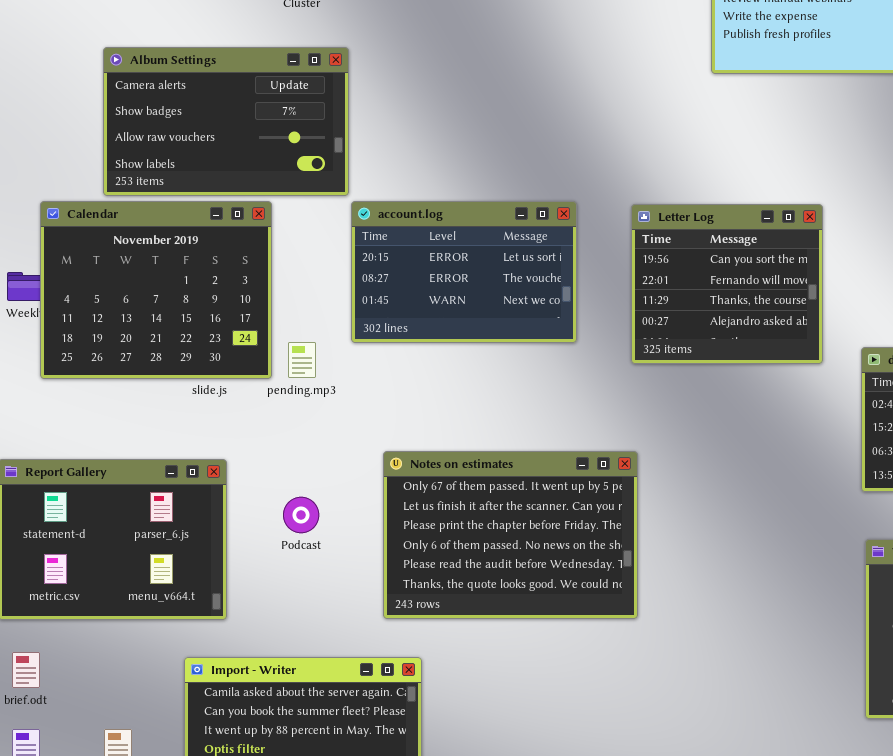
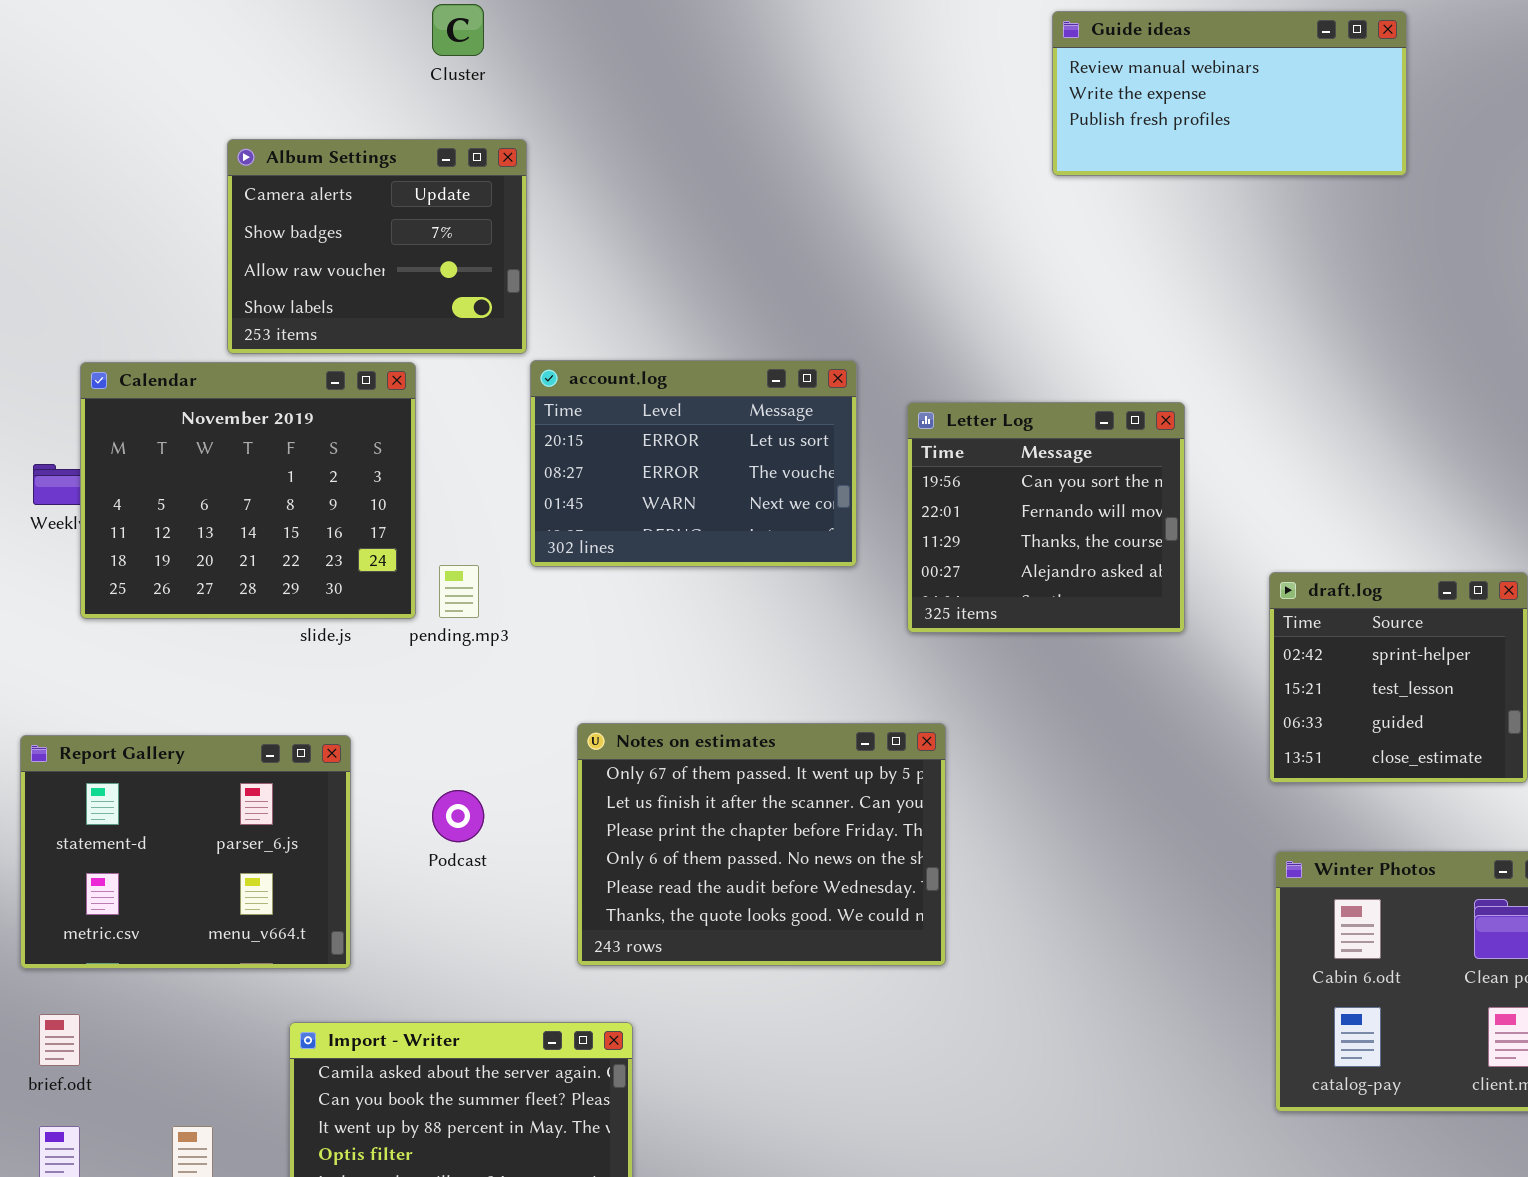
Album Settings: [103,47,349,196] -> [227,139,527,354], resized
Letter Log: [631,204,823,364] -> [907,402,1185,633], moved

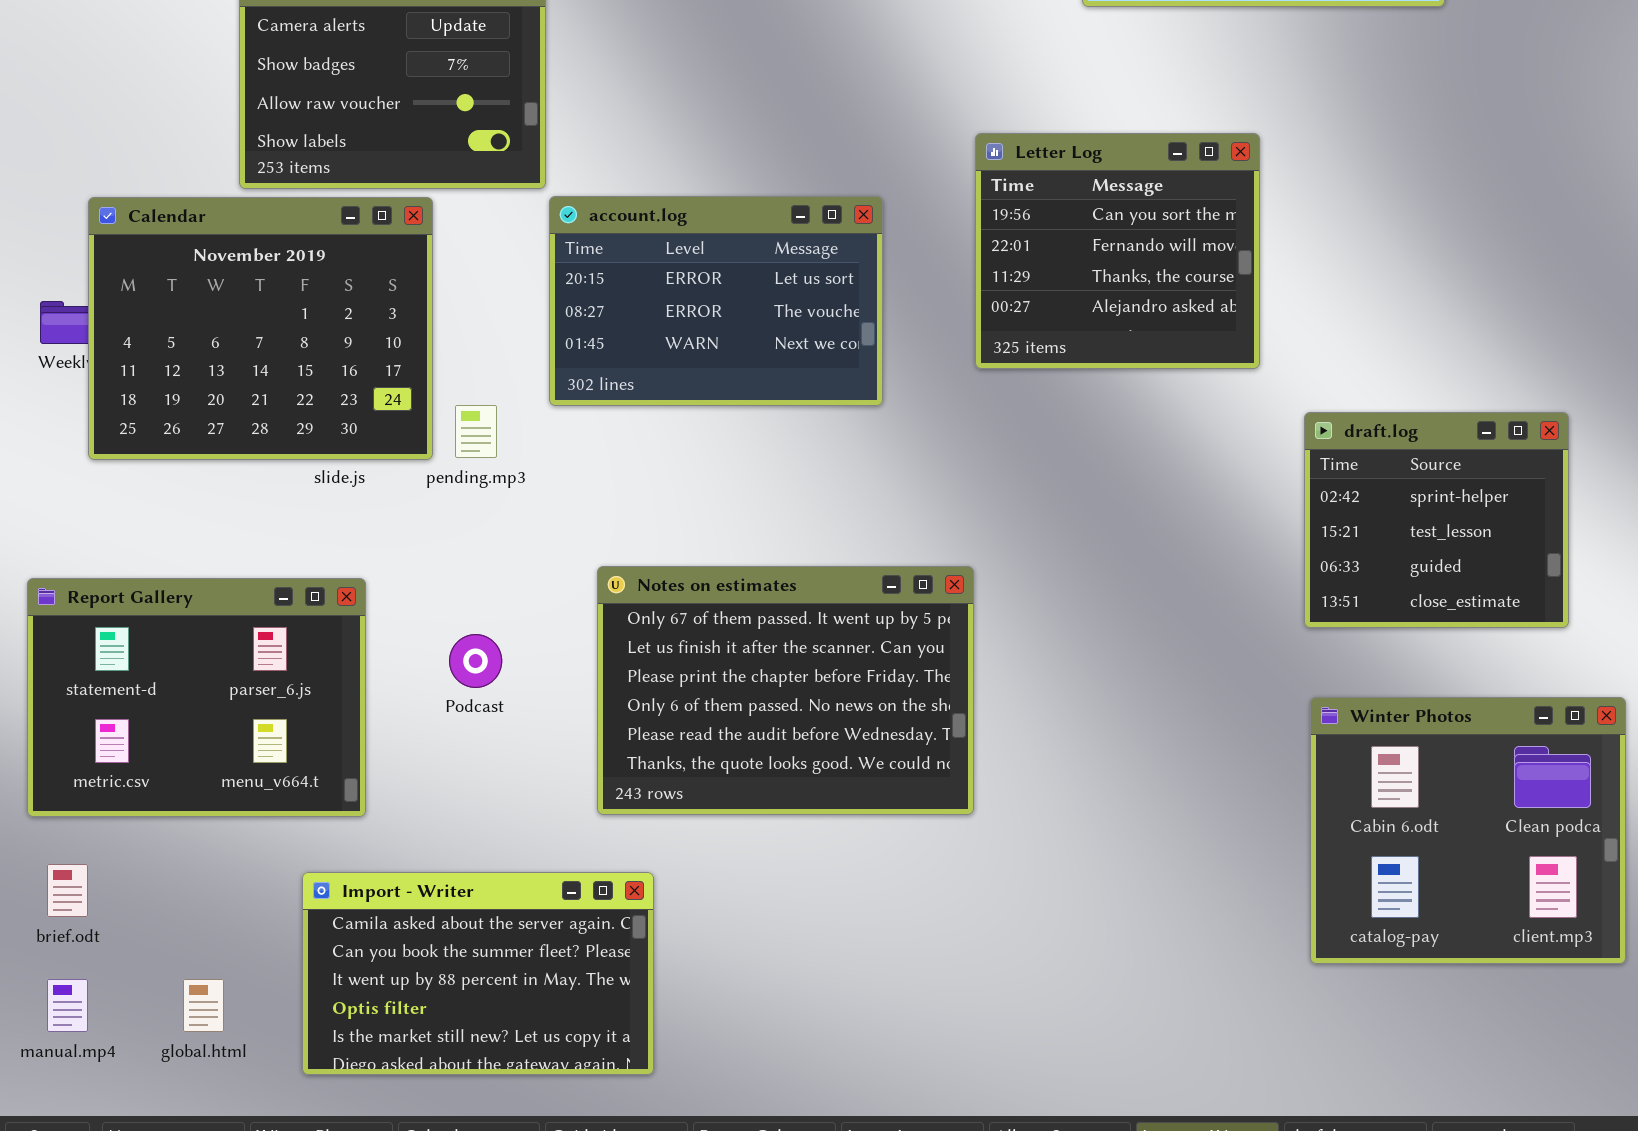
Letter Log: [907,402,1185,633] -> [975,133,1260,369], moved

